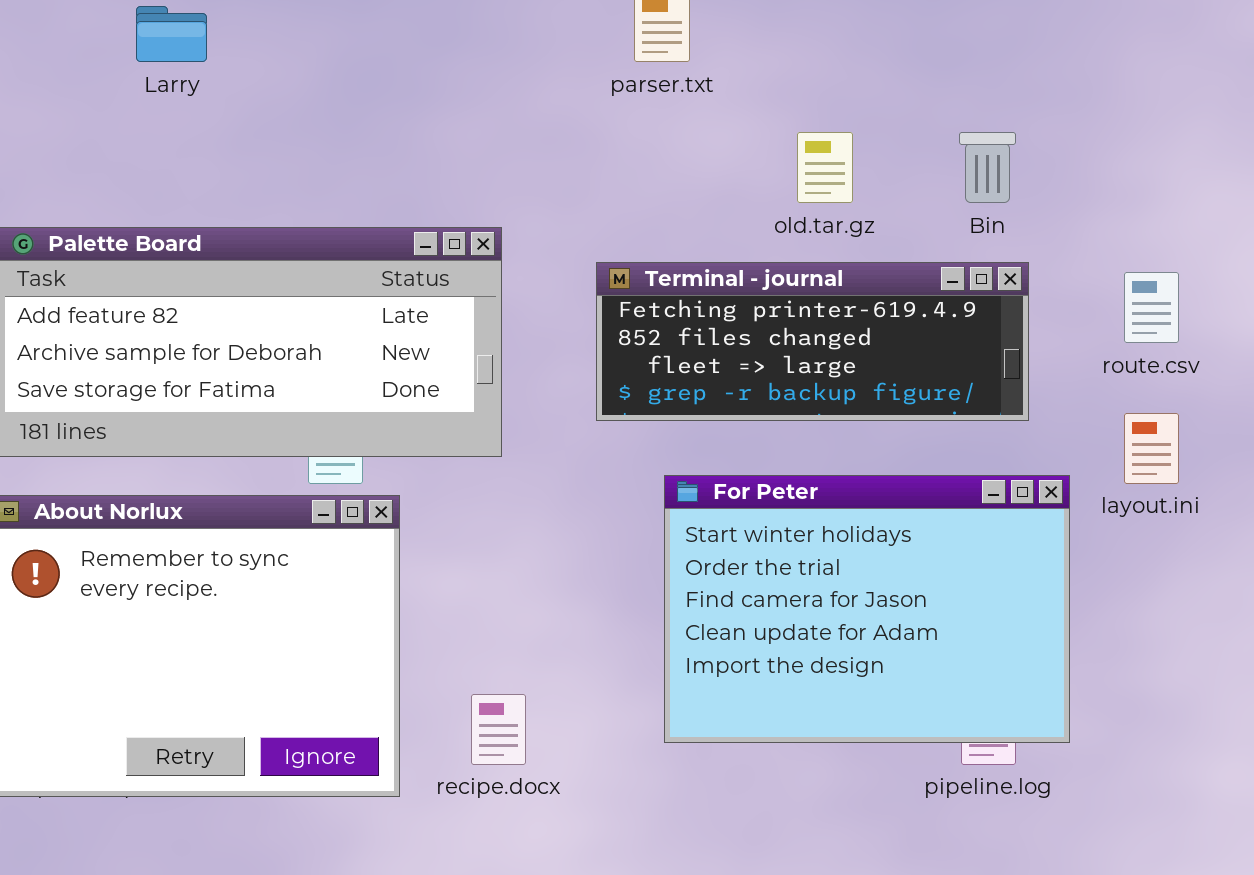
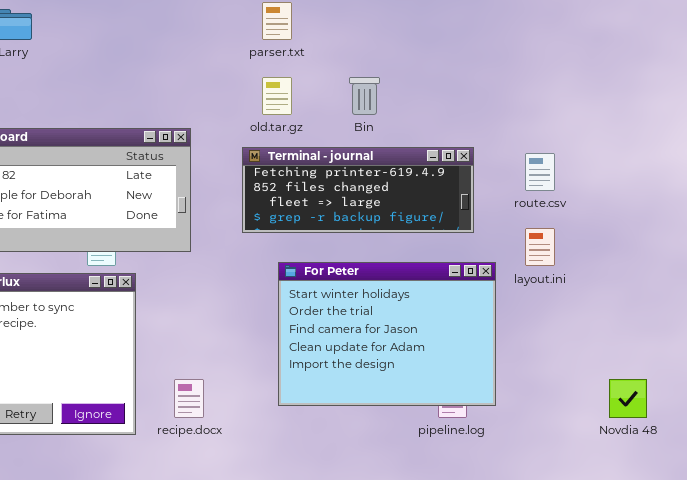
old.tar.gz: [797,132,853,203] -> [262,77,292,115], moved
Bin: [959,132,1016,203] -> [349,77,380,115], moved

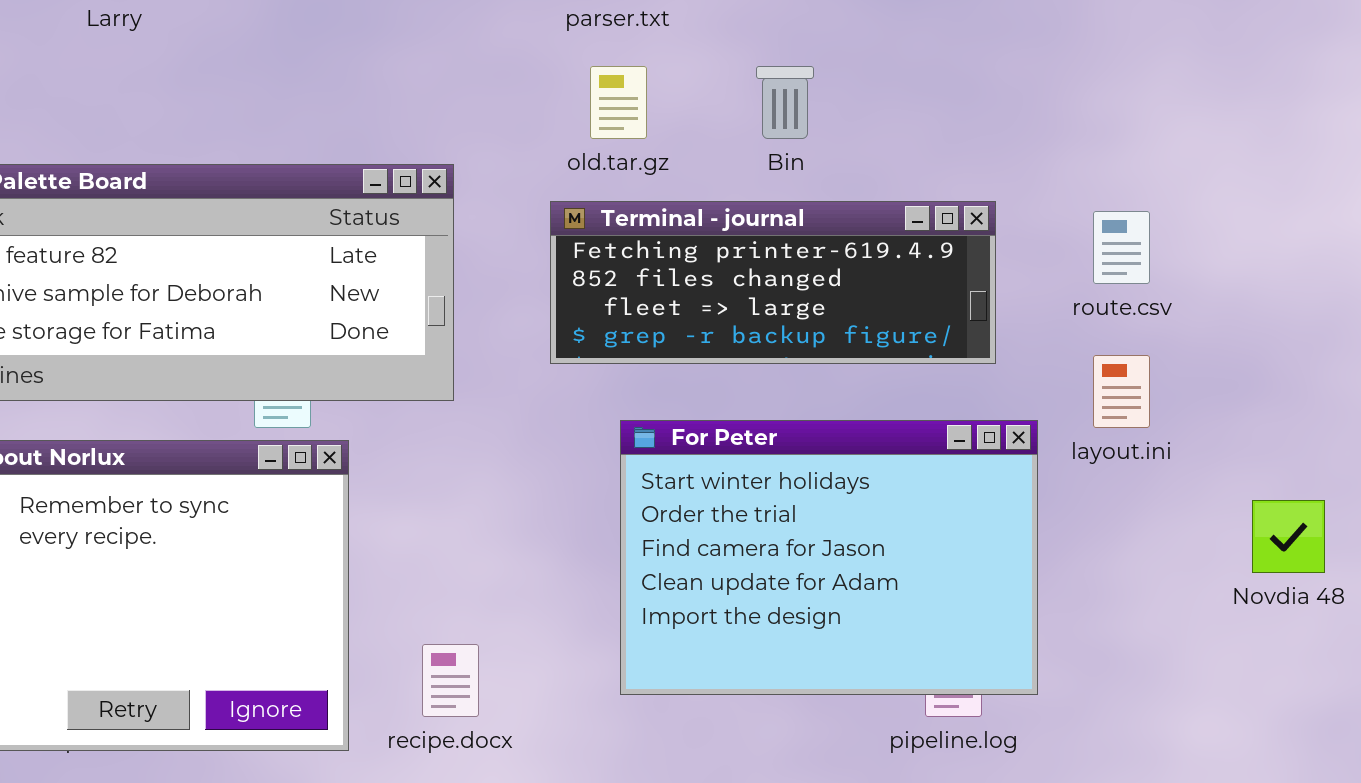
Novdia 48: [609,379,647,418] -> [1252,500,1325,573], moved

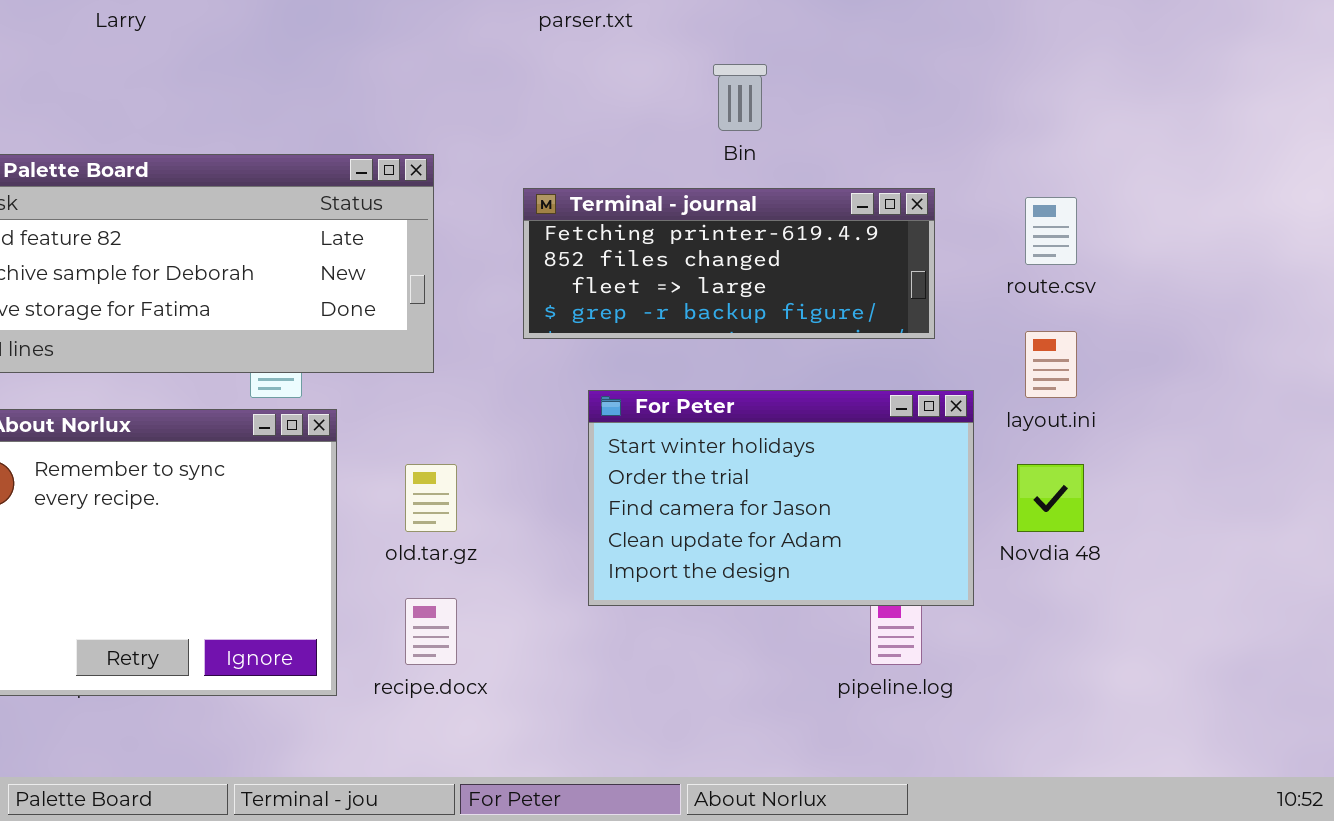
old.tar.gz: [590,66,647,139] -> [405,464,457,532], moved
For Peter: [620,420,1038,695] -> [588,390,974,606], resized
Novdia 48: [1252,500,1325,573] -> [1017,464,1084,532], moved

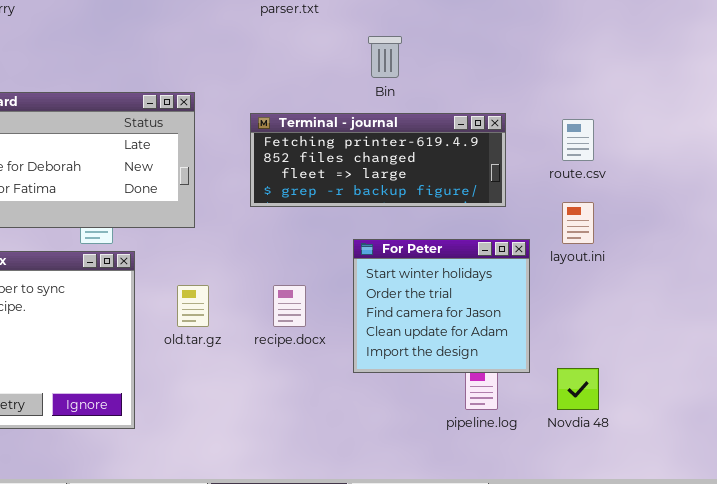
For Peter: [588,390,974,606] -> [353,239,530,373], resized
Novdia 48: [1017,464,1084,532] -> [557,368,599,410], moved
recipe.docx: [405,598,457,665] -> [273,285,306,327], moved

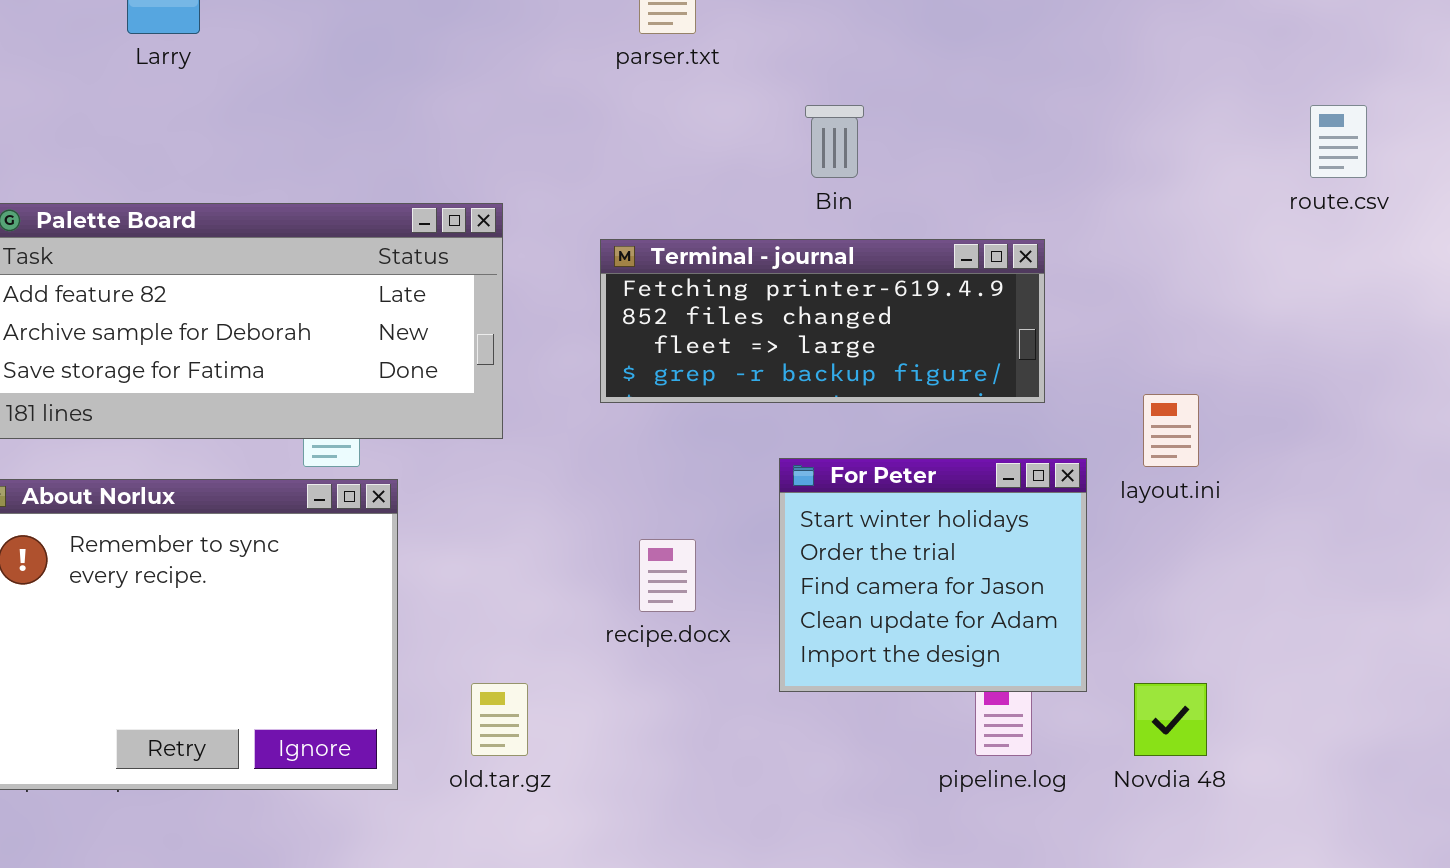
route.csv: [562,119,594,161] -> [1310,105,1367,178], moved
old.tar.gz: [177,285,209,327] -> [471,683,528,756], moved

